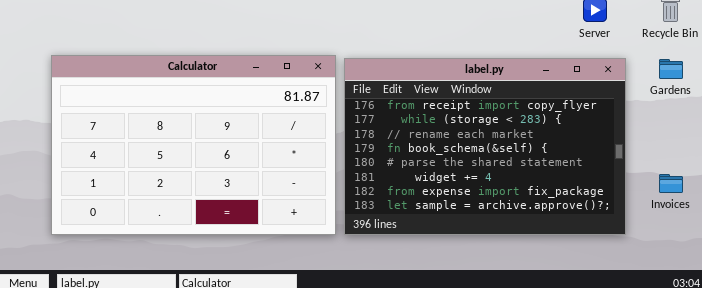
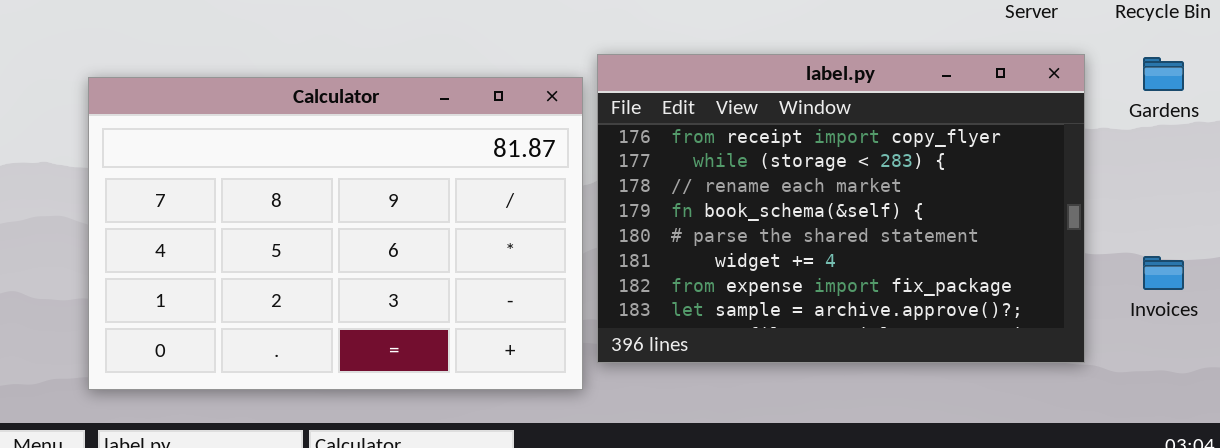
Calculator: [51,55,336,235] -> [88,77,583,390], moved

